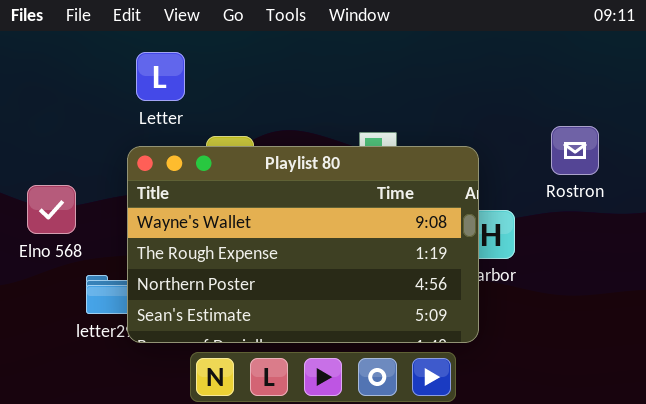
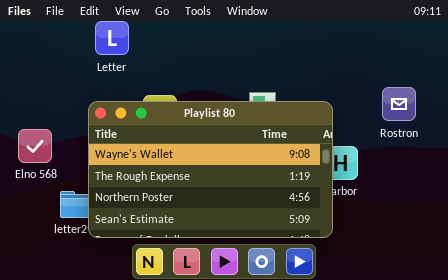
Letter: [136,52,185,101] -> [95,21,129,55], moved

